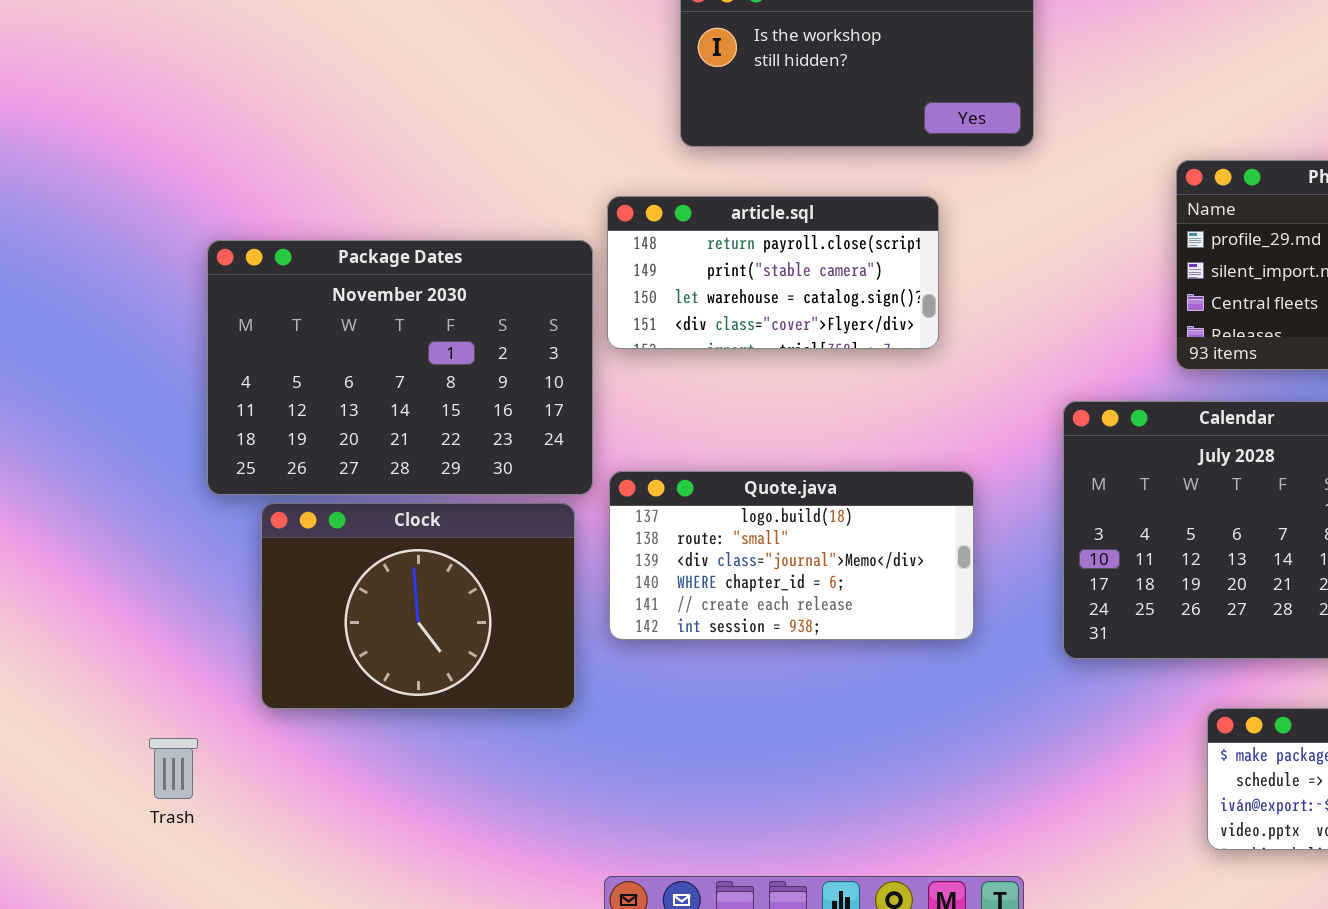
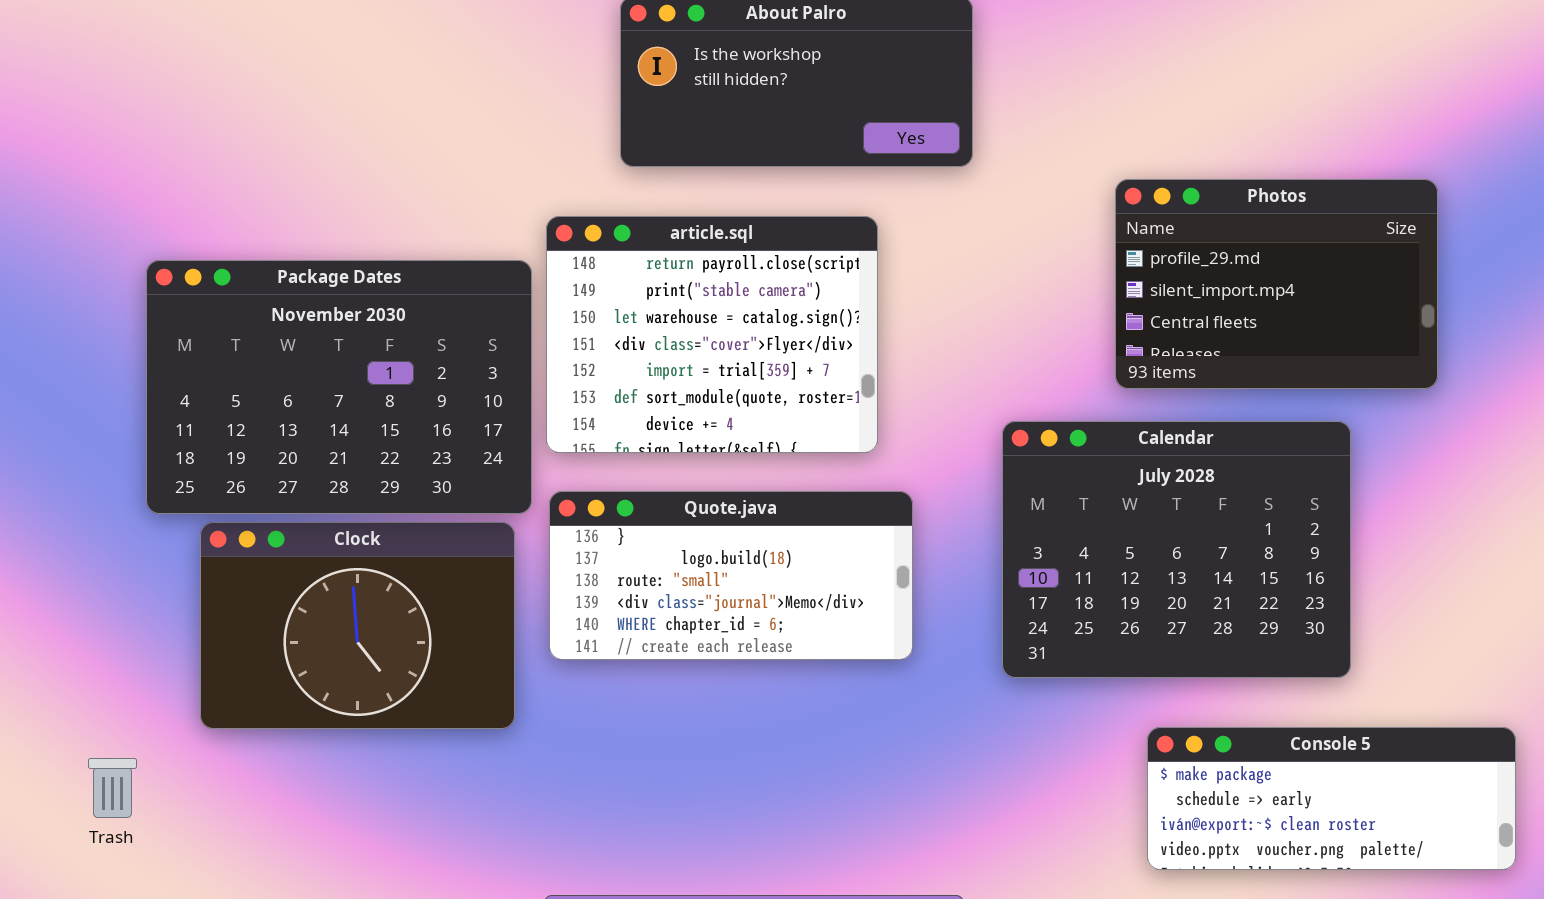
article.sql: [607,196,939,349] -> [546,216,878,453], resized
Quote.java: [609,471,974,640] -> [549,491,913,660], scrolled up 1 row

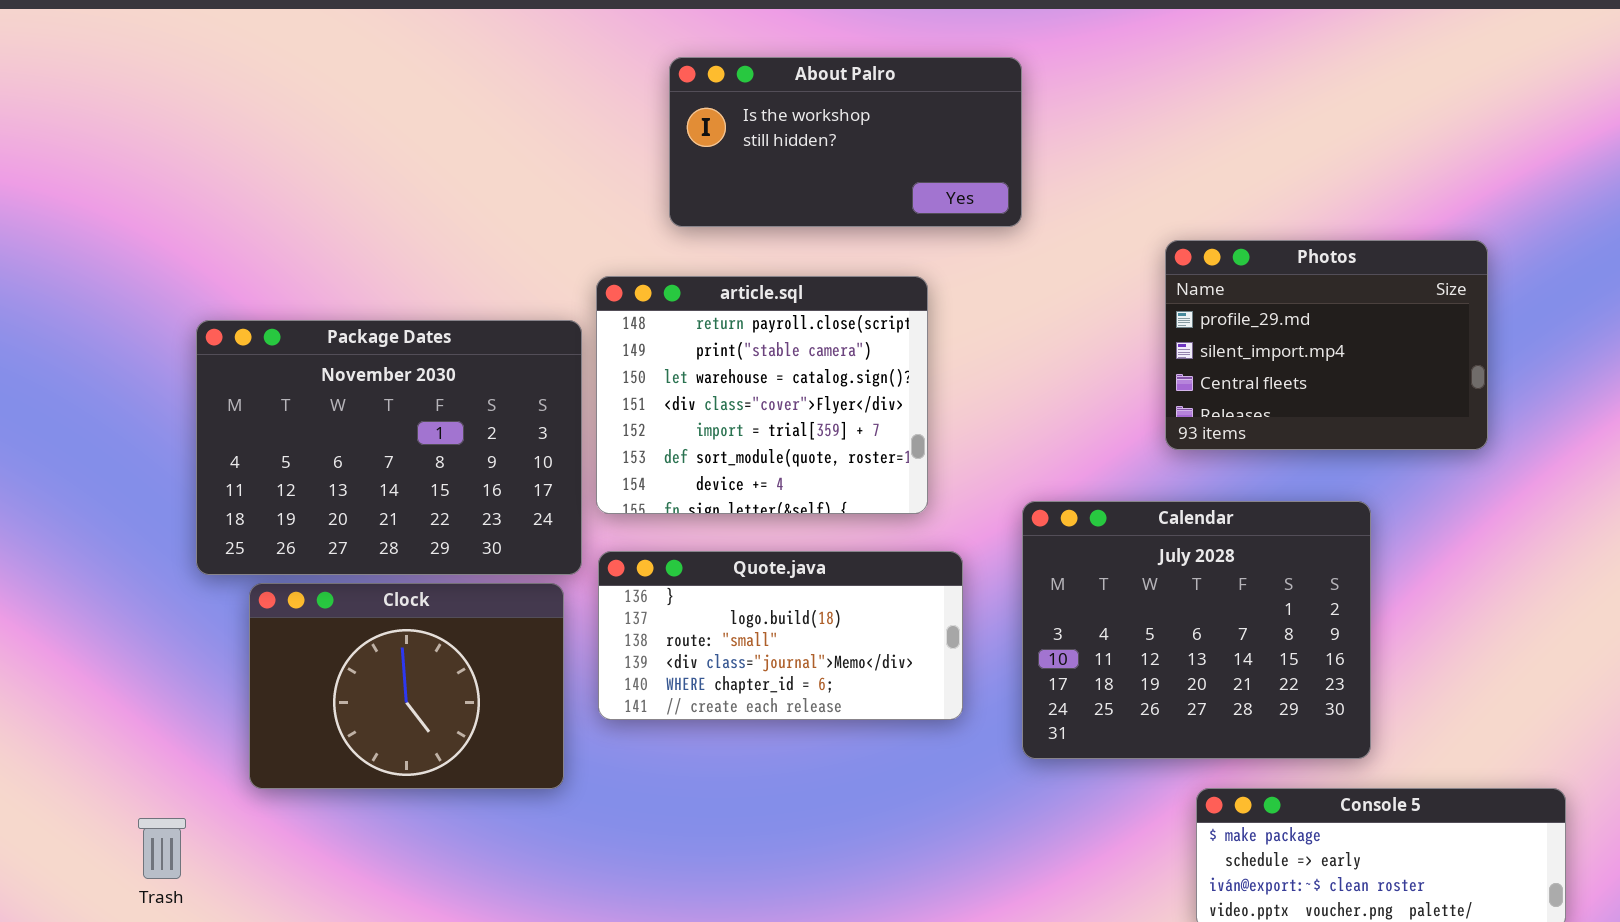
Calendar: [1002,421,1351,678] -> [1022,501,1371,759], moved

